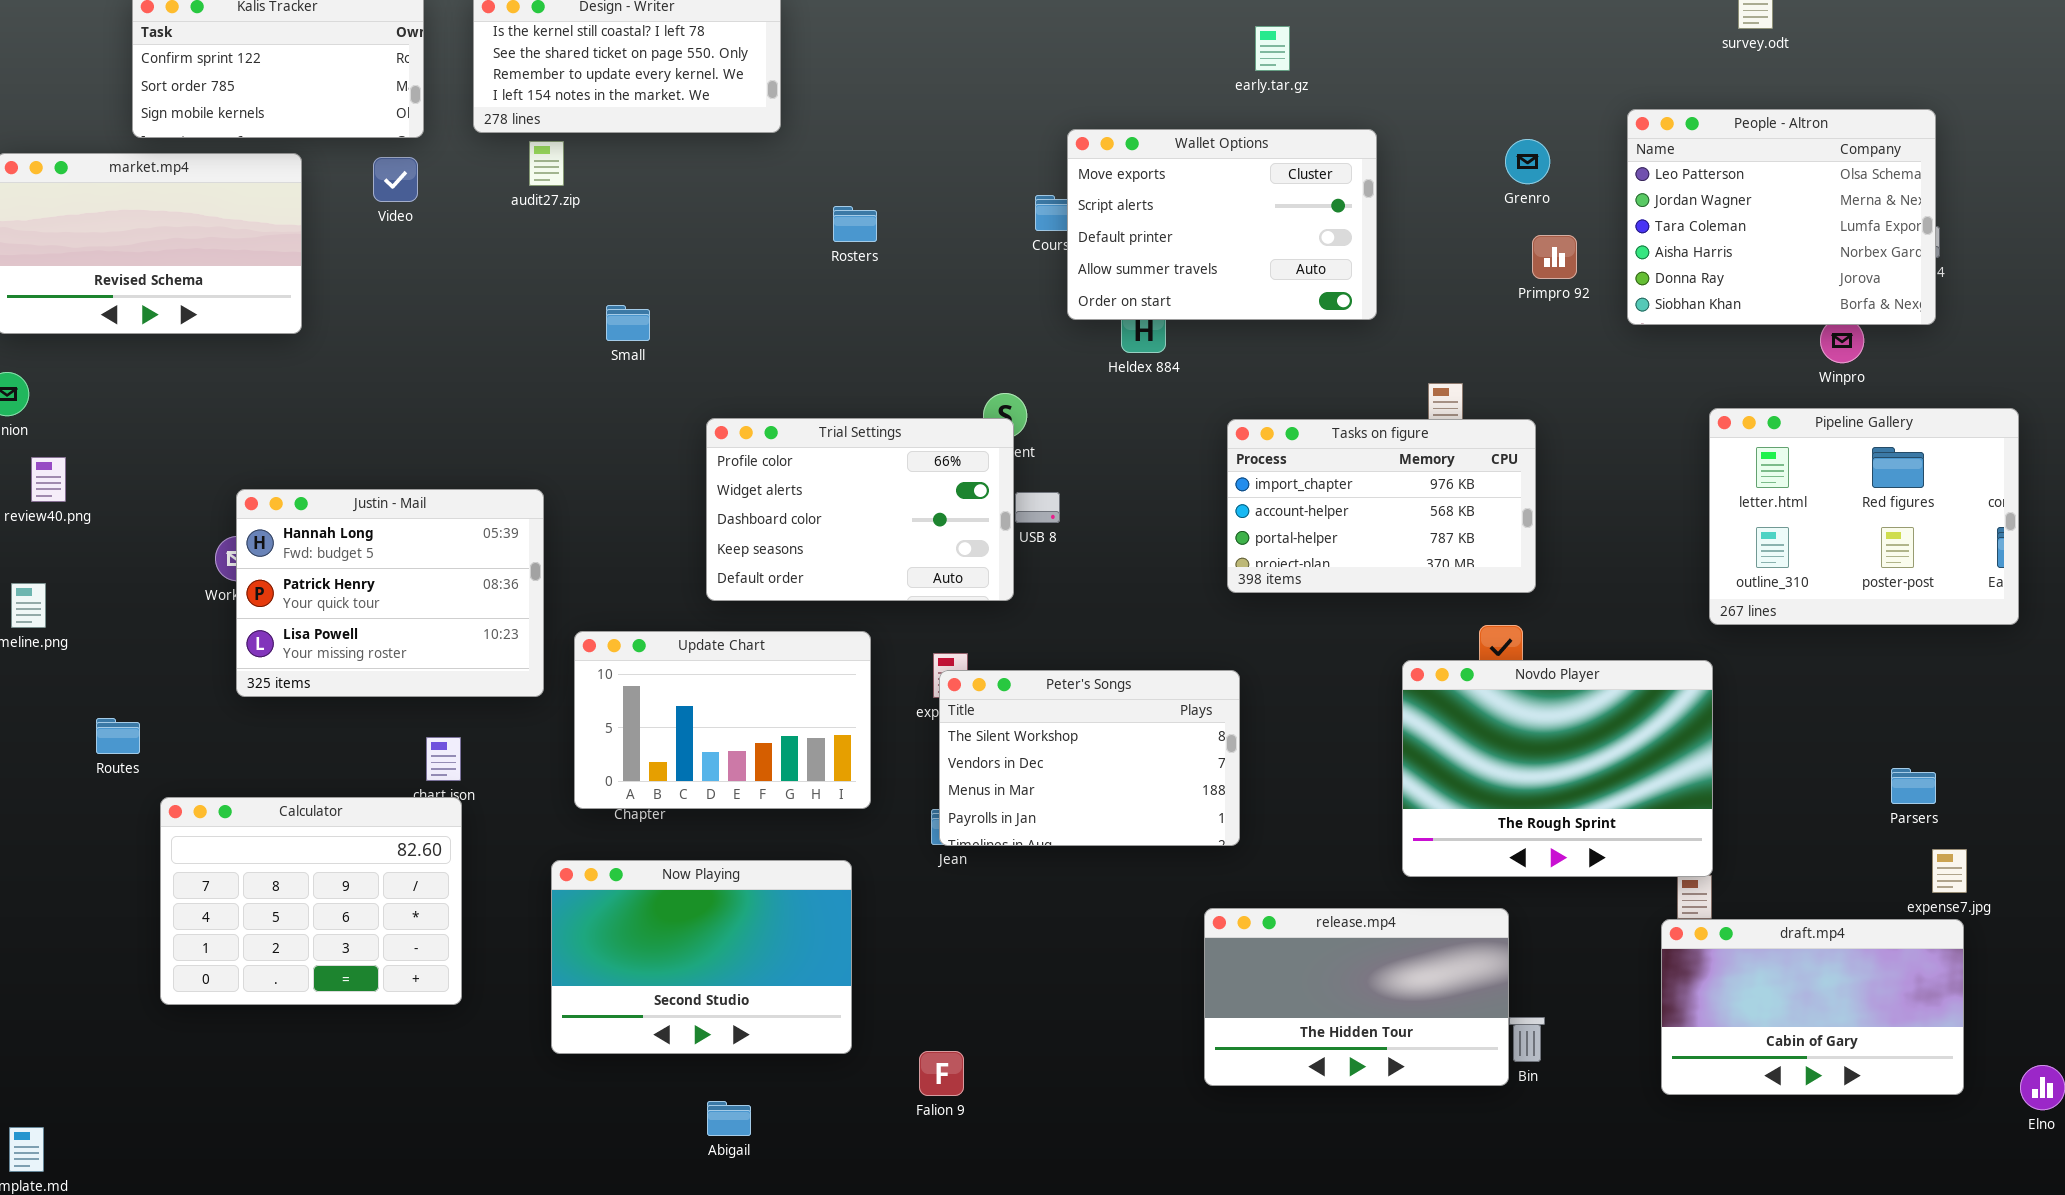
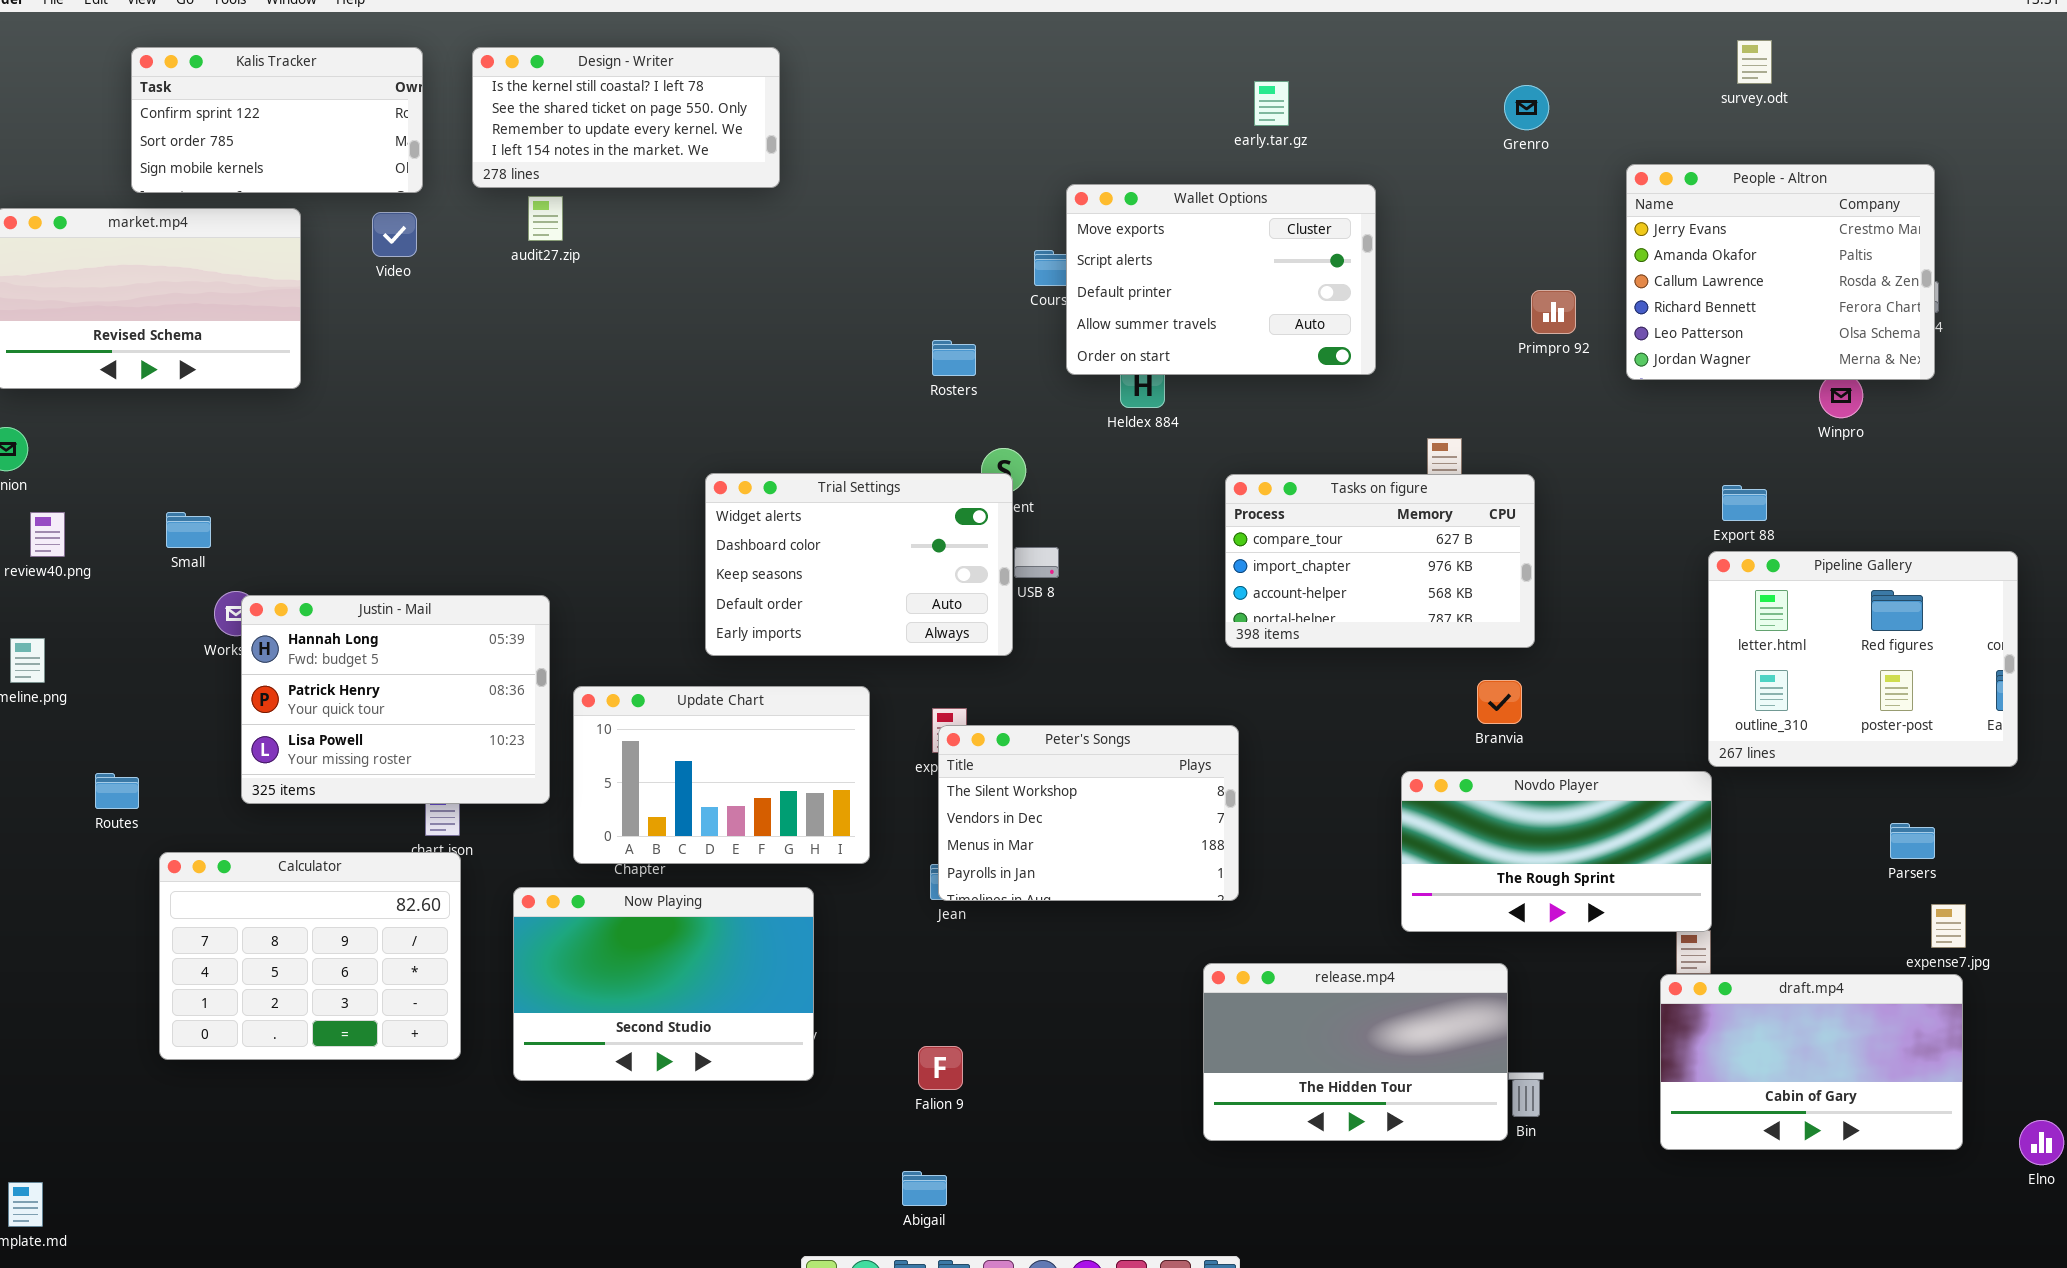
People - Altron: [1627,109,1936,325] -> [1626,164,1935,380], scrolled up 4 rows
Grenro: [1505,139,1550,184] -> [1504,85,1549,130], moved
Rosters: [833,206,877,242] -> [932,340,976,376], moved
Small: [606,305,650,341] -> [166,512,211,548], moved
Pipeline Gallery: [1709,408,2019,625] -> [1708,551,2018,767], moved
Trial Settings: [706,418,1014,601] -> [705,473,1013,656], scrolled down 1 row
Tasks on figure: [1227,419,1536,593] -> [1225,474,1535,648], scrolled up 1 row
Justin - Mail: [236,489,544,697] -> [241,595,550,804], moved
Novdo Player: [1402,660,1713,877] -> [1401,771,1712,932], resized
Now Playing: [551,860,852,1054] -> [513,887,814,1081], moved
Falion 9: [919,1051,964,1096] -> [918,1046,963,1090], moved
Abigail: [707,1101,751,1136] -> [902,1171,947,1206], moved

